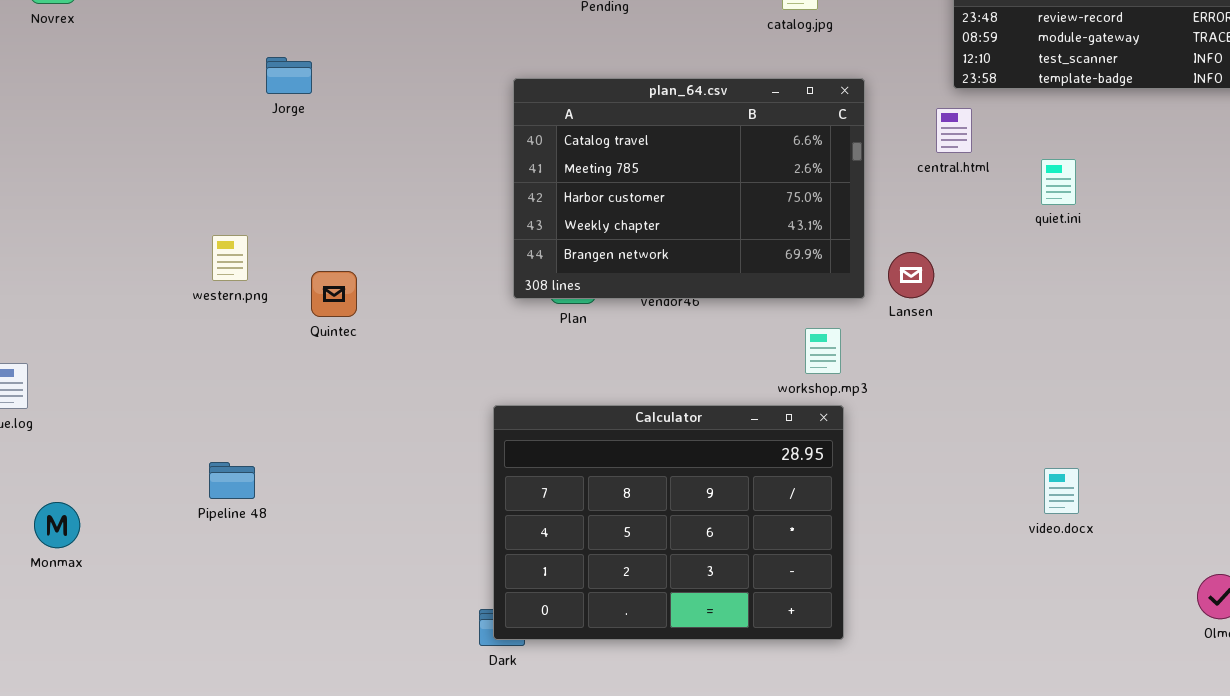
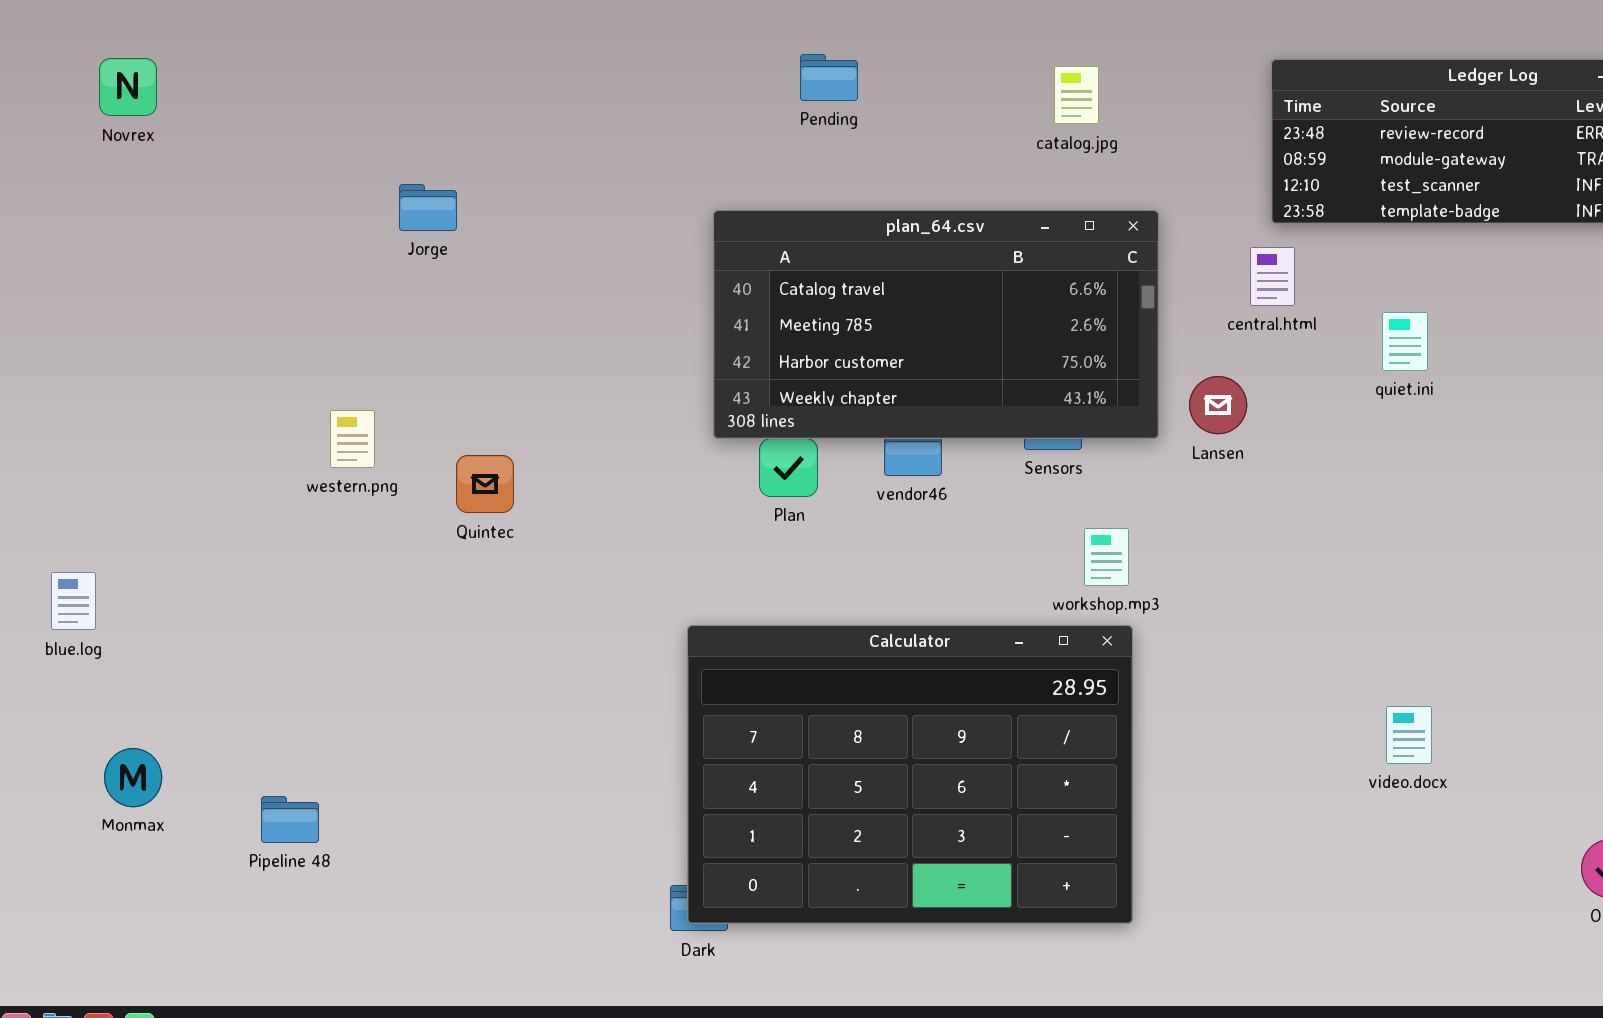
plan_64.csv: [513,78,865,299] -> [713,210,1159,439], resized
Lansen: [888,252,934,298] -> [1189,376,1247,434], moved
Pipeline 48: [209,462,255,499] -> [261,796,319,843], moved

